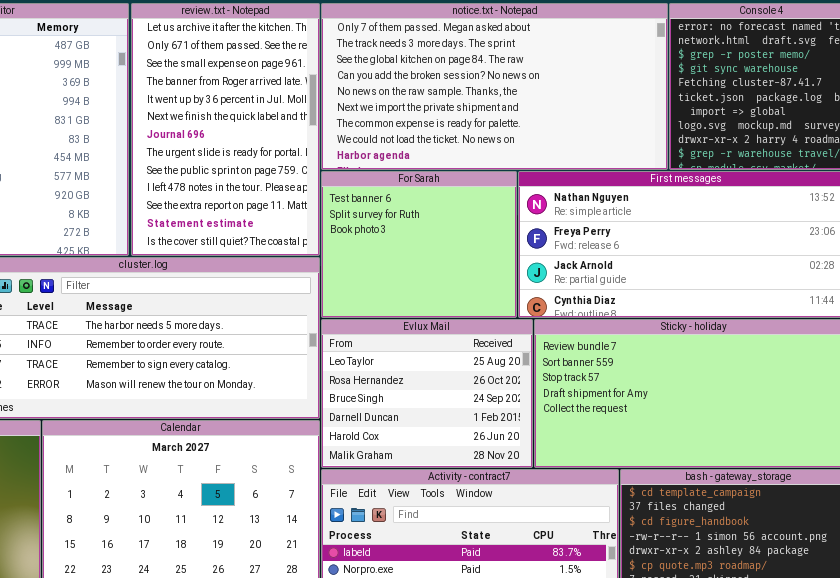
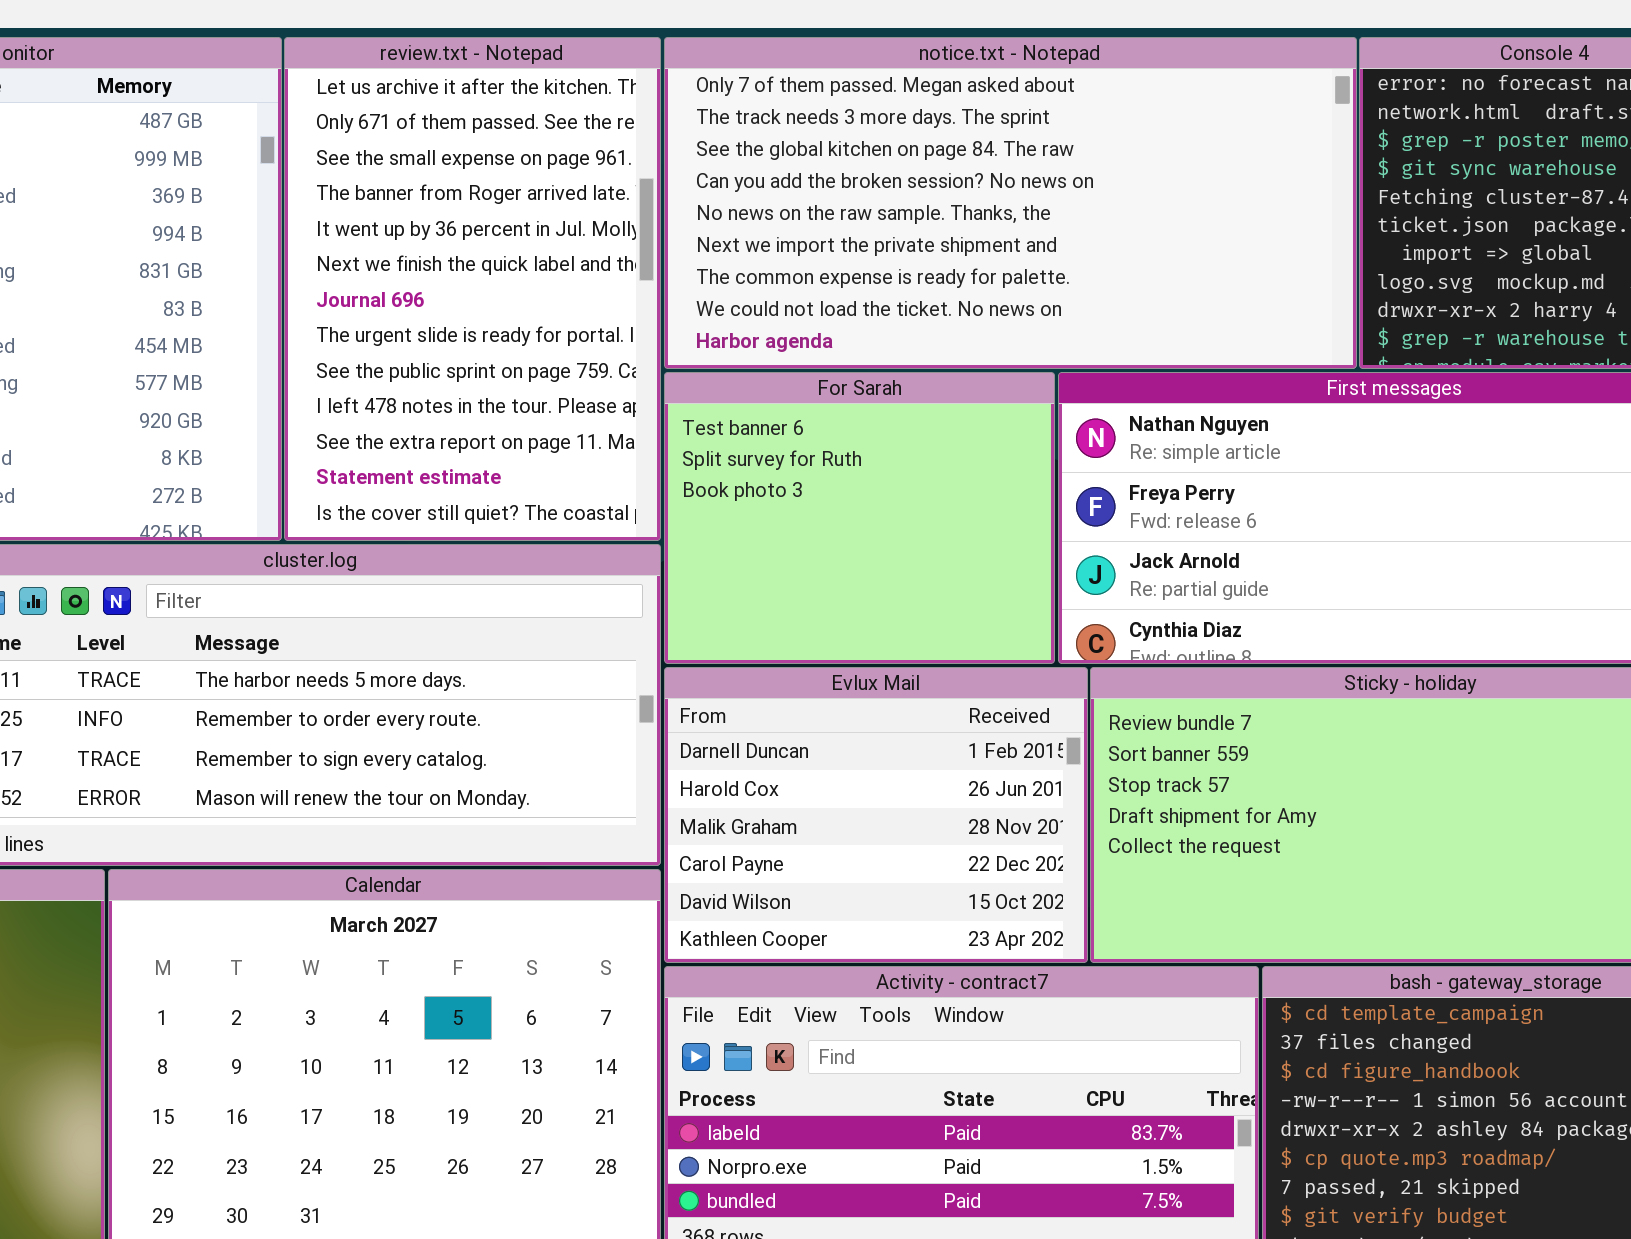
Evlux Mail: [321,319,533,468] -> [664,667,1088,963], scrolled down 3 rows

